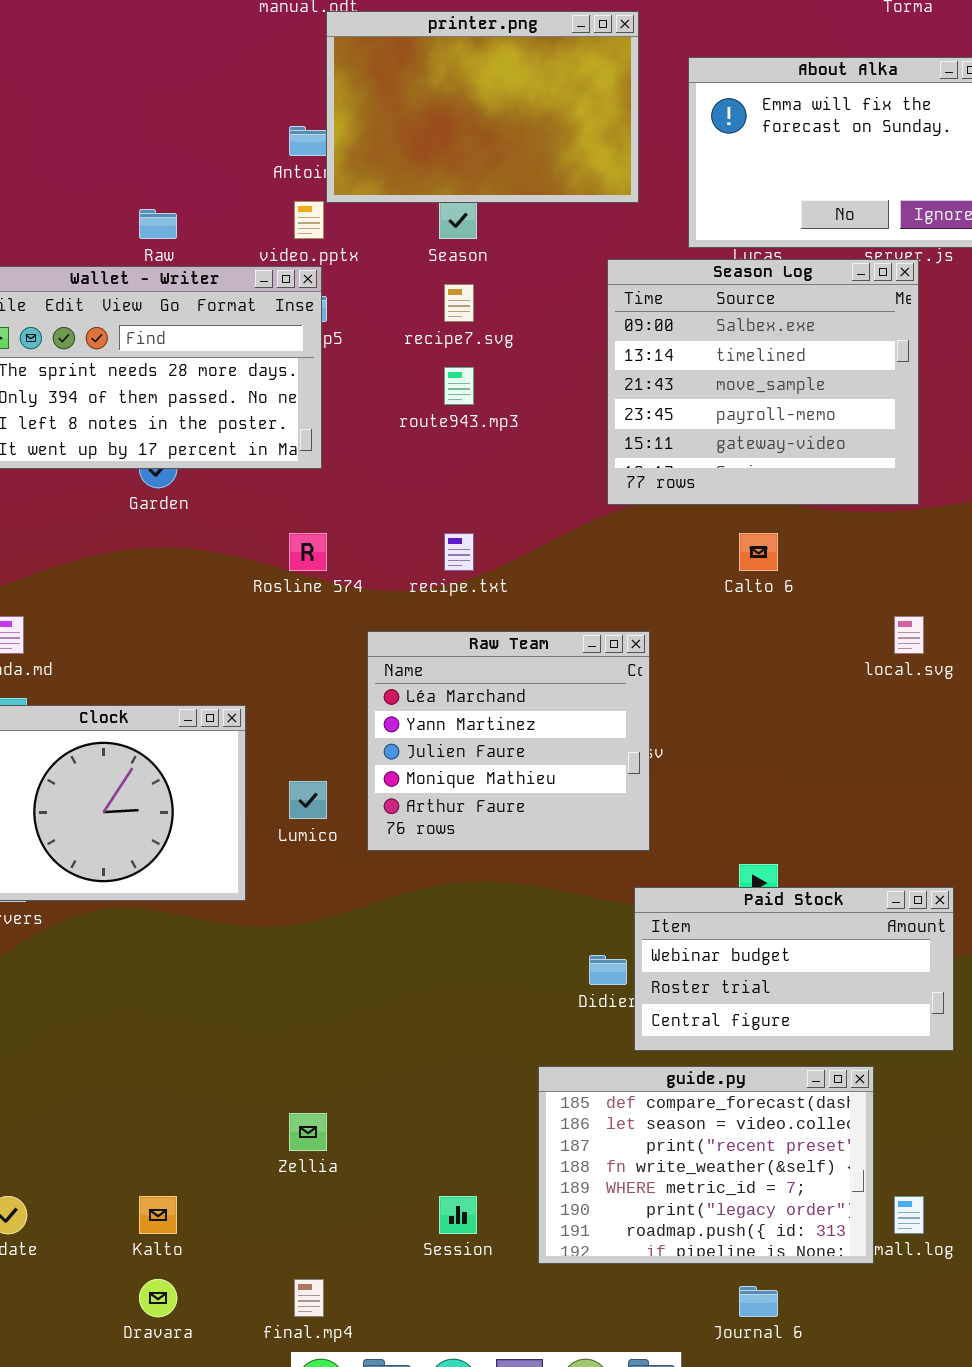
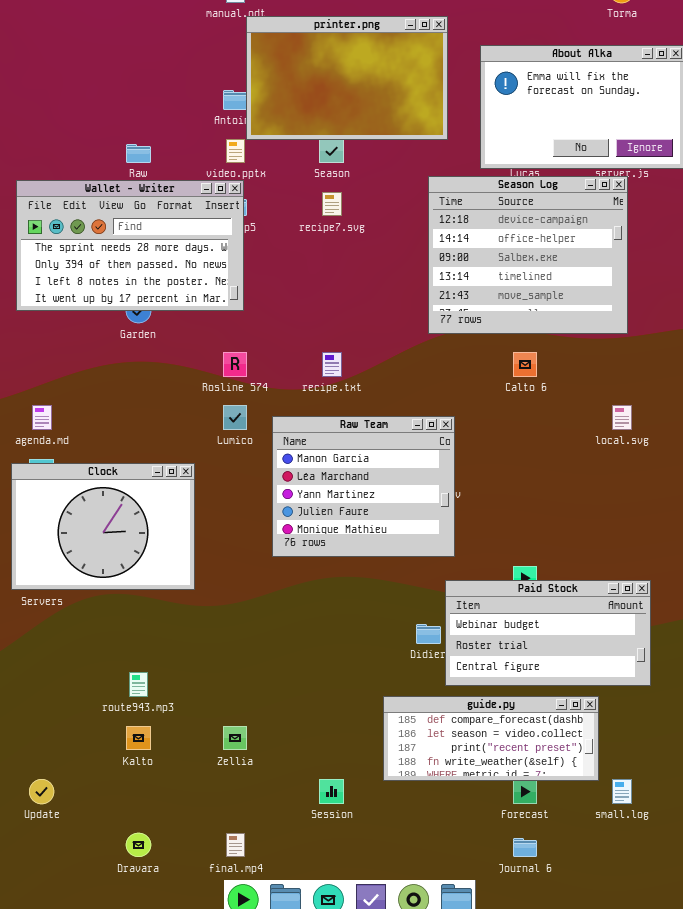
Season Log: [607,259,919,505] -> [428,176,628,334], scrolled up 2 rows
route943.mp3: [444,367,474,405] -> [129,672,148,697], moved
Raw Team: [367,631,650,851] -> [272,416,455,557], scrolled up 1 row
Lumico: [289,781,327,819] -> [223,405,247,430], moved
guide.py: [538,1066,874,1264] -> [383,696,599,781], resized
Kalto: [139,1196,177,1234] -> [126,726,151,750], moved

